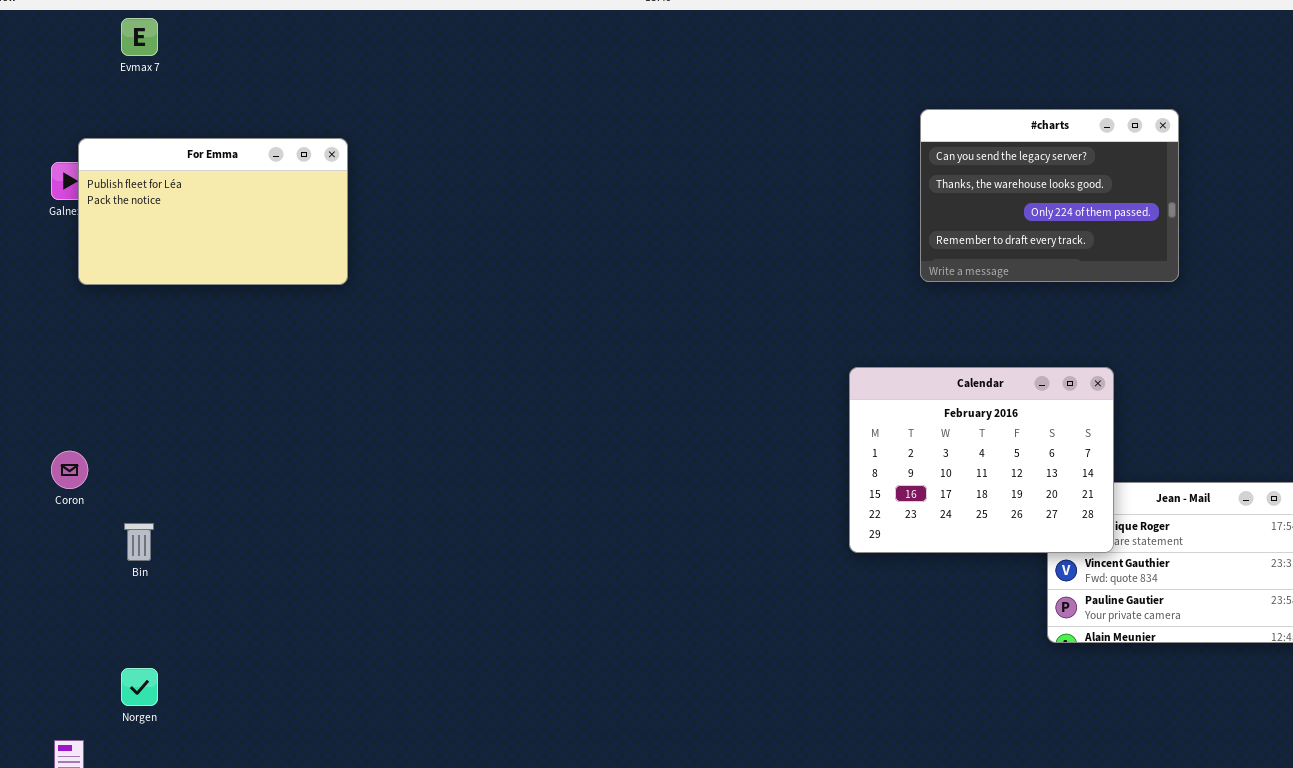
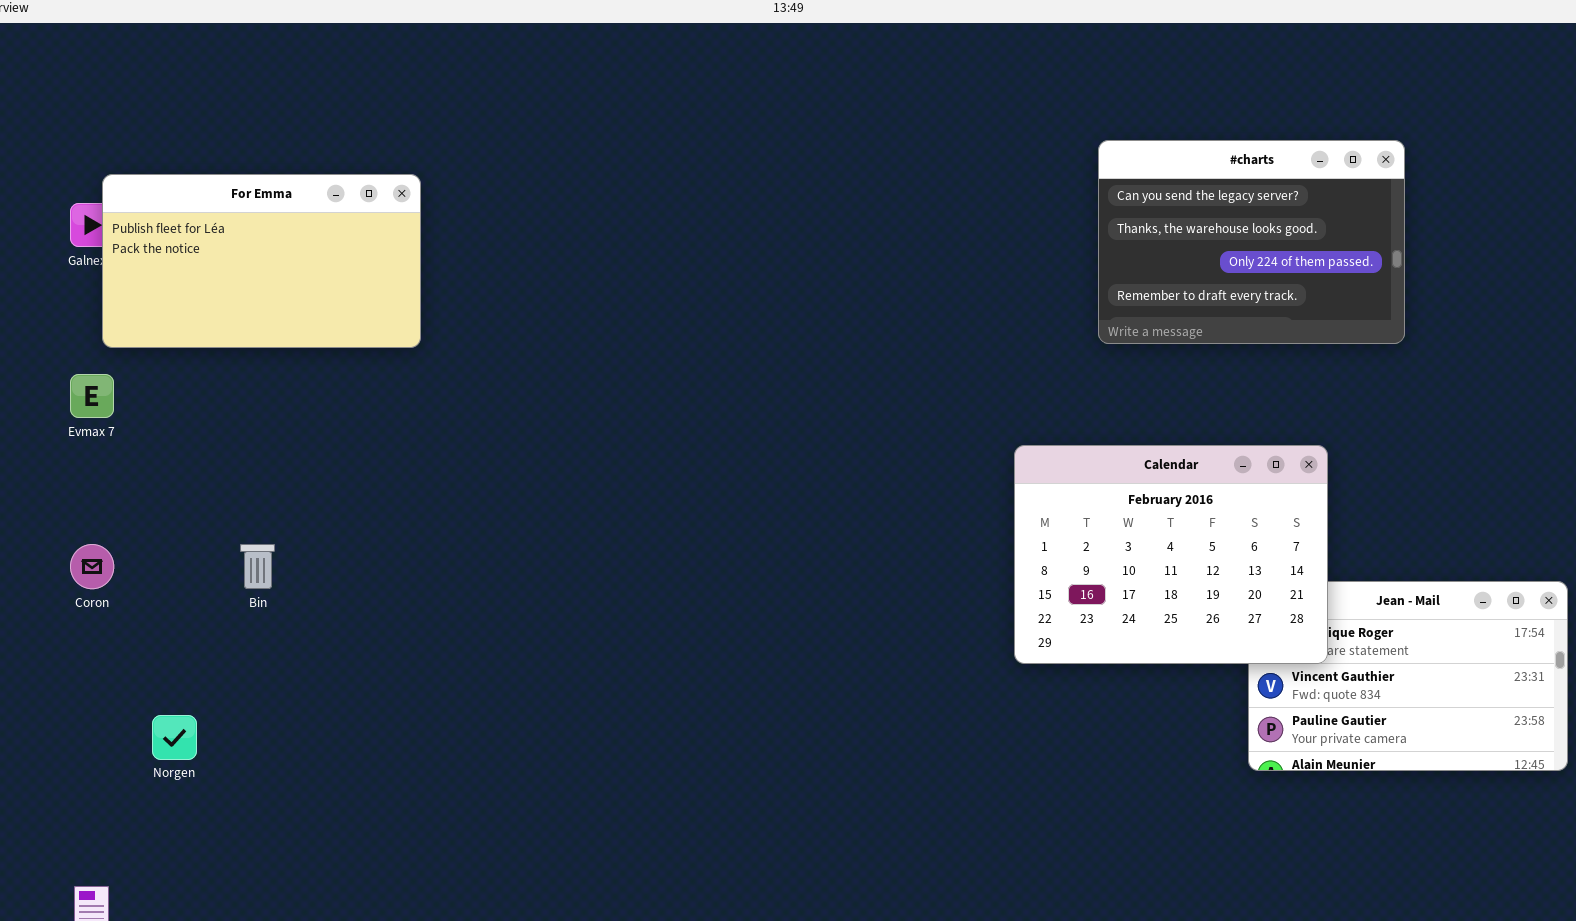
Evmax 7: [121,18,158,56] -> [70,374,114,418], moved
Bin: [124,523,154,561] -> [240,544,275,589], moved
Norgen: [121,668,158,706] -> [152,715,197,760], moved

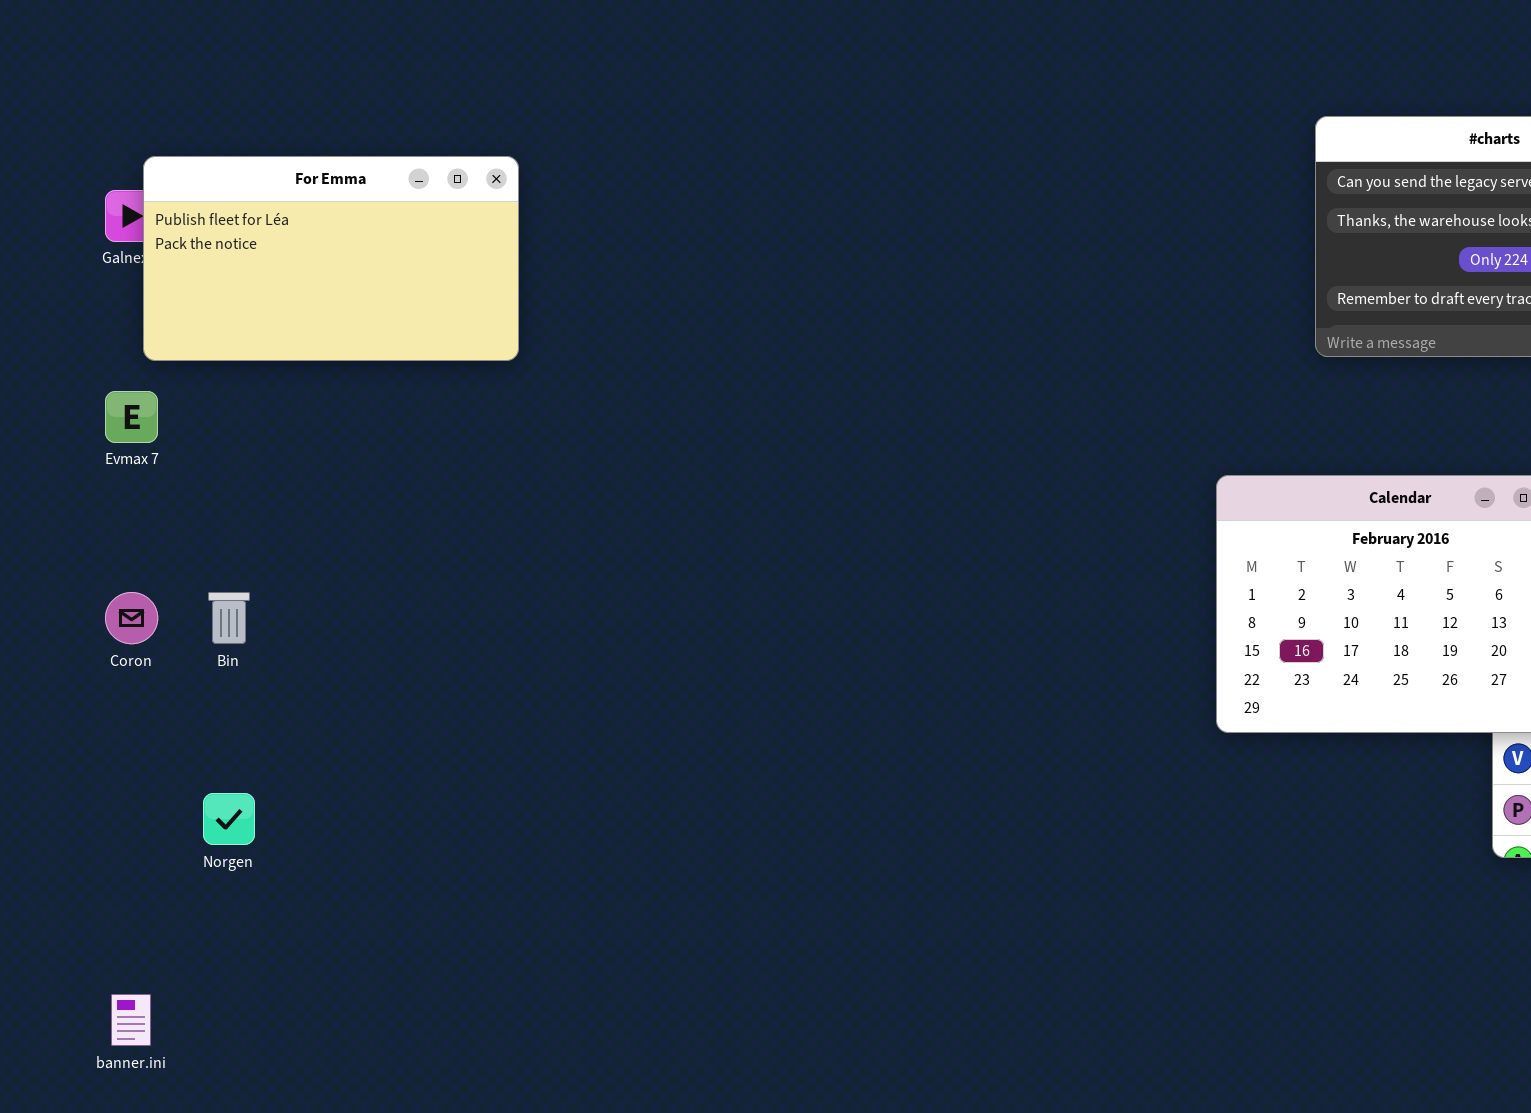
Bin: [240,544,275,589] -> [208,592,250,644], moved

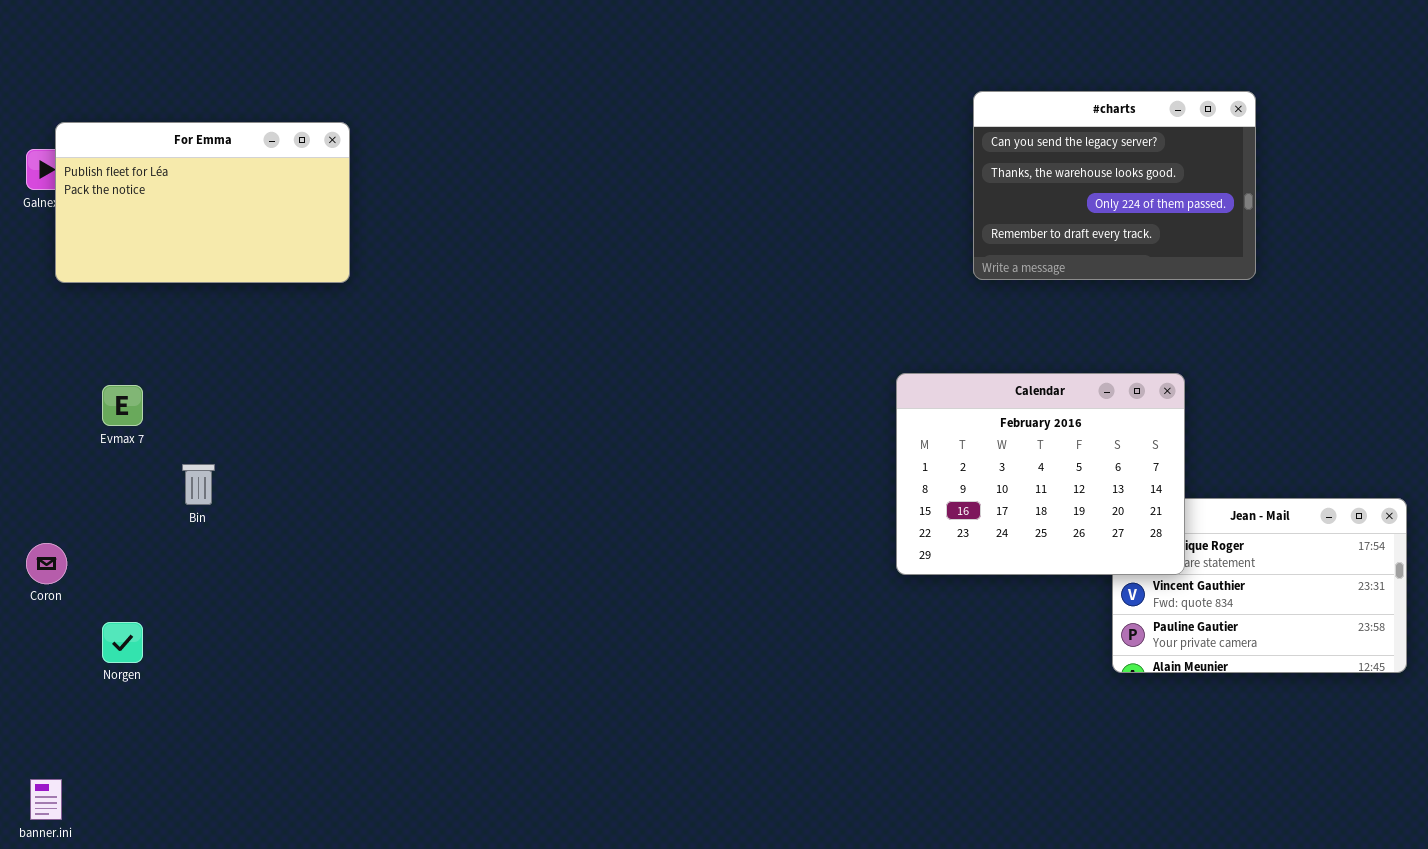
Evmax 7: [105,391,158,443] -> [102,385,143,426], moved
Coron: [105,592,158,644] -> [26,543,67,584], moved
Bin: [208,592,250,644] -> [182,464,215,505], moved

